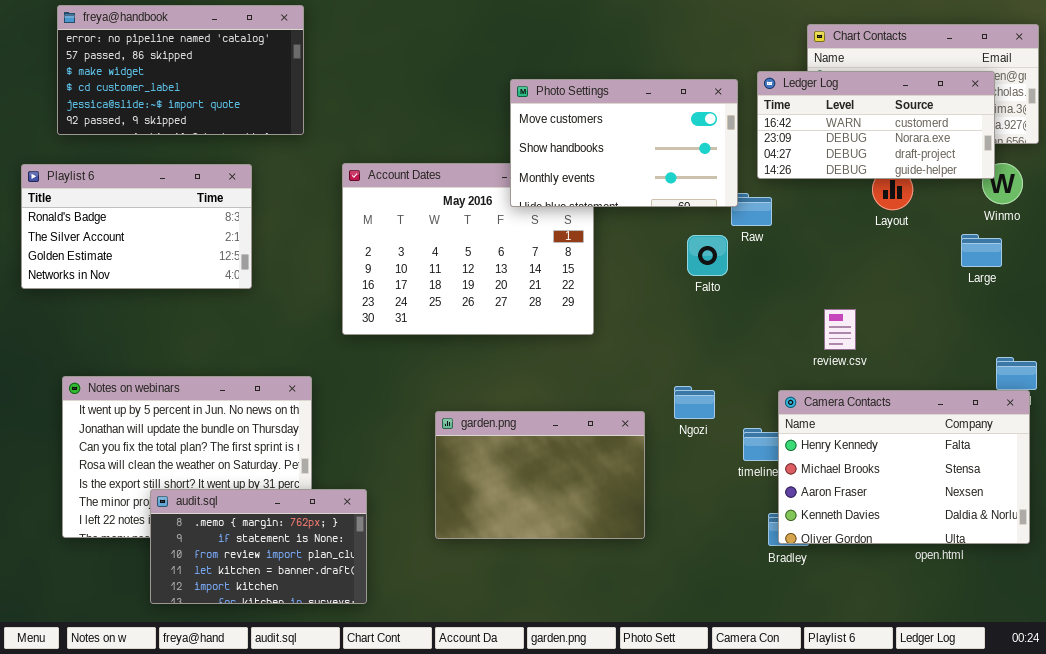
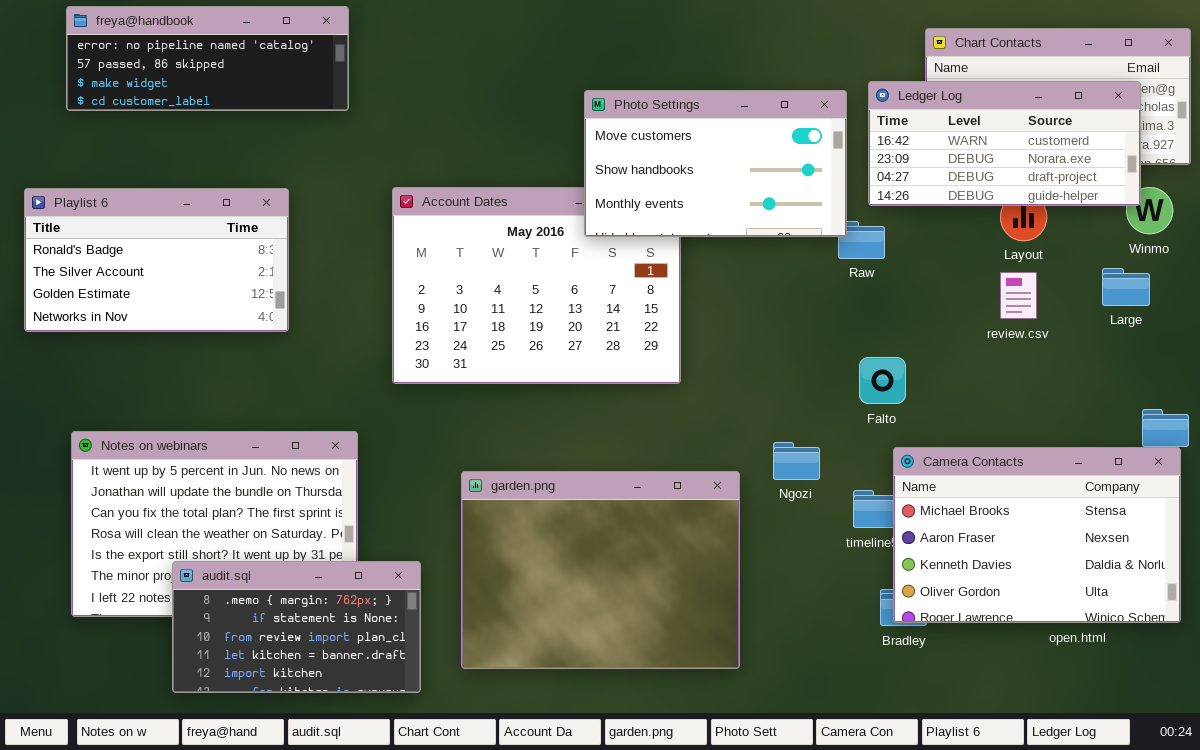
freya@handbook: [57,5,304,135] -> [66,6,349,111], resized
Falto: [687,235,728,276] -> [859,357,906,404], moved
review.csv: [824,309,856,350] -> [1000,272,1037,319], moved
Camera Contacts: [778,390,1030,544] -> [893,447,1181,623], scrolled down 1 row
garden.png: [435,411,645,539] -> [461,471,740,669], resized

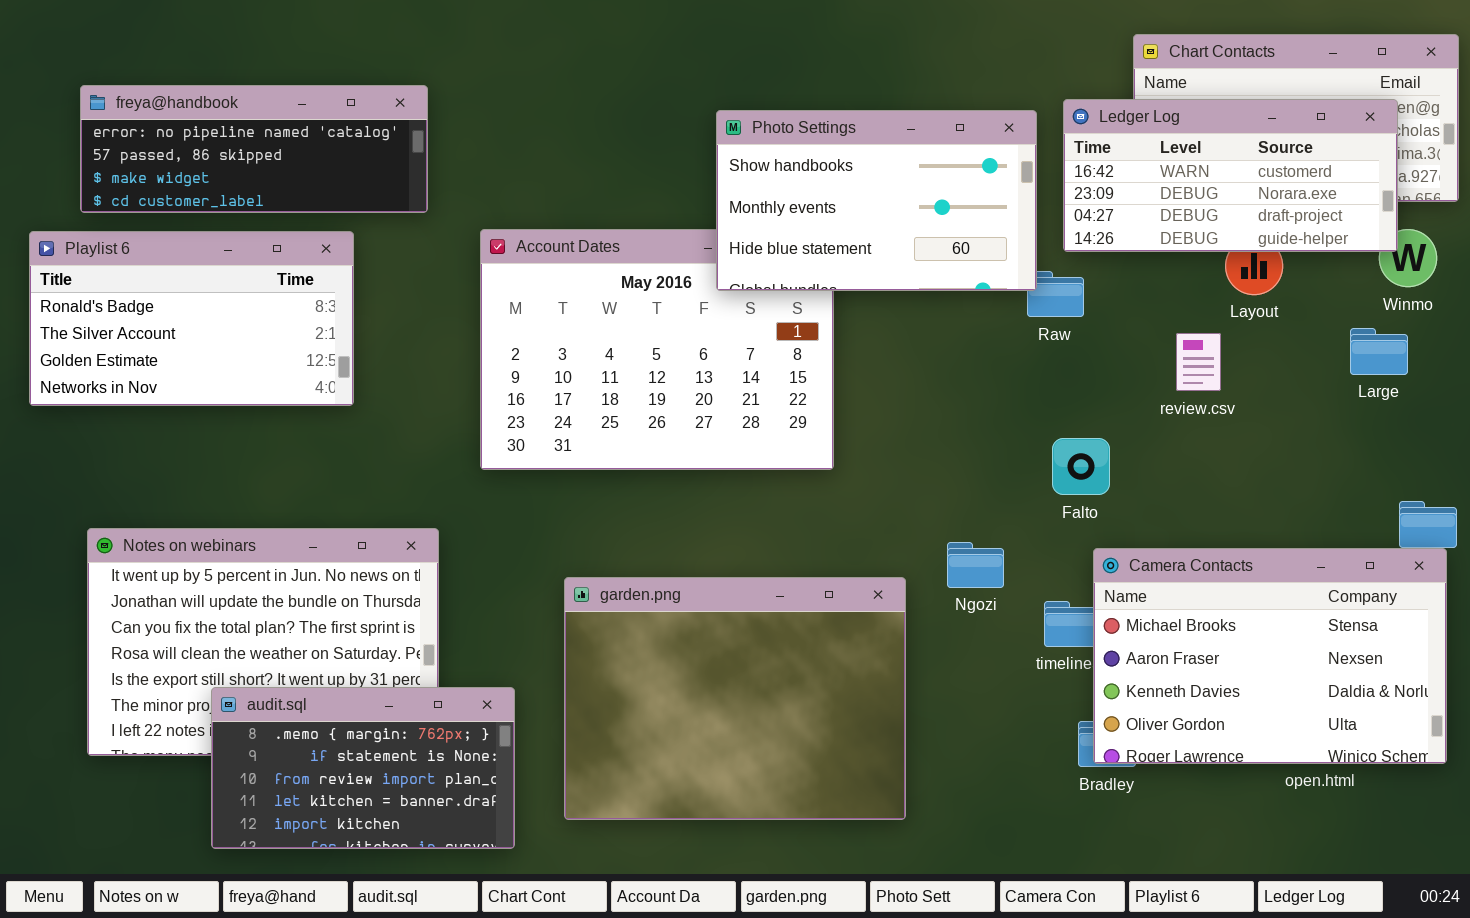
freya@handbook: [66,6,349,111] -> [80,85,428,213], moved
Photo Settings: [584,90,847,237] -> [716,110,1037,291], scrolled down 1 row
review.csv: [1000,272,1037,319] -> [1176,333,1221,391], moved

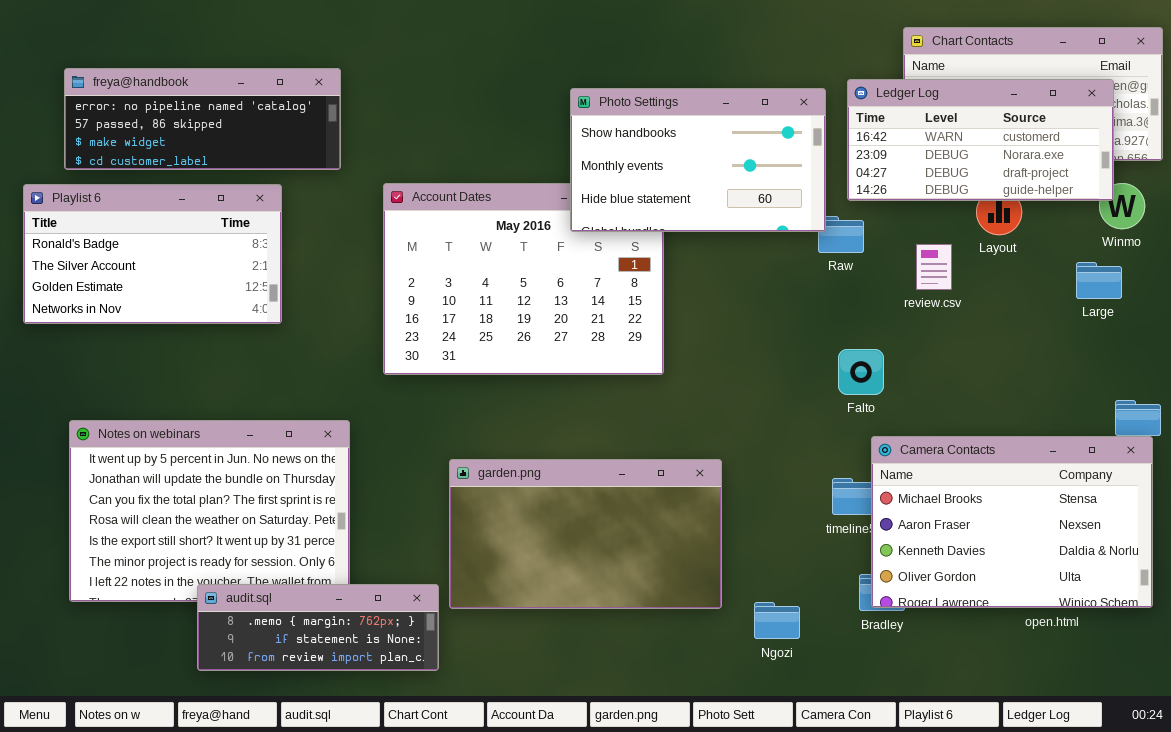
review.csv: [1176,333,1221,391] -> [916,244,952,290], moved
Ngozi: [947,542,1004,588] -> [754,602,800,639], moved
garden.png: [564,577,906,820] -> [449,459,722,609], resized
audit.sql: [211,687,515,849] -> [197,584,439,671], moved, resized

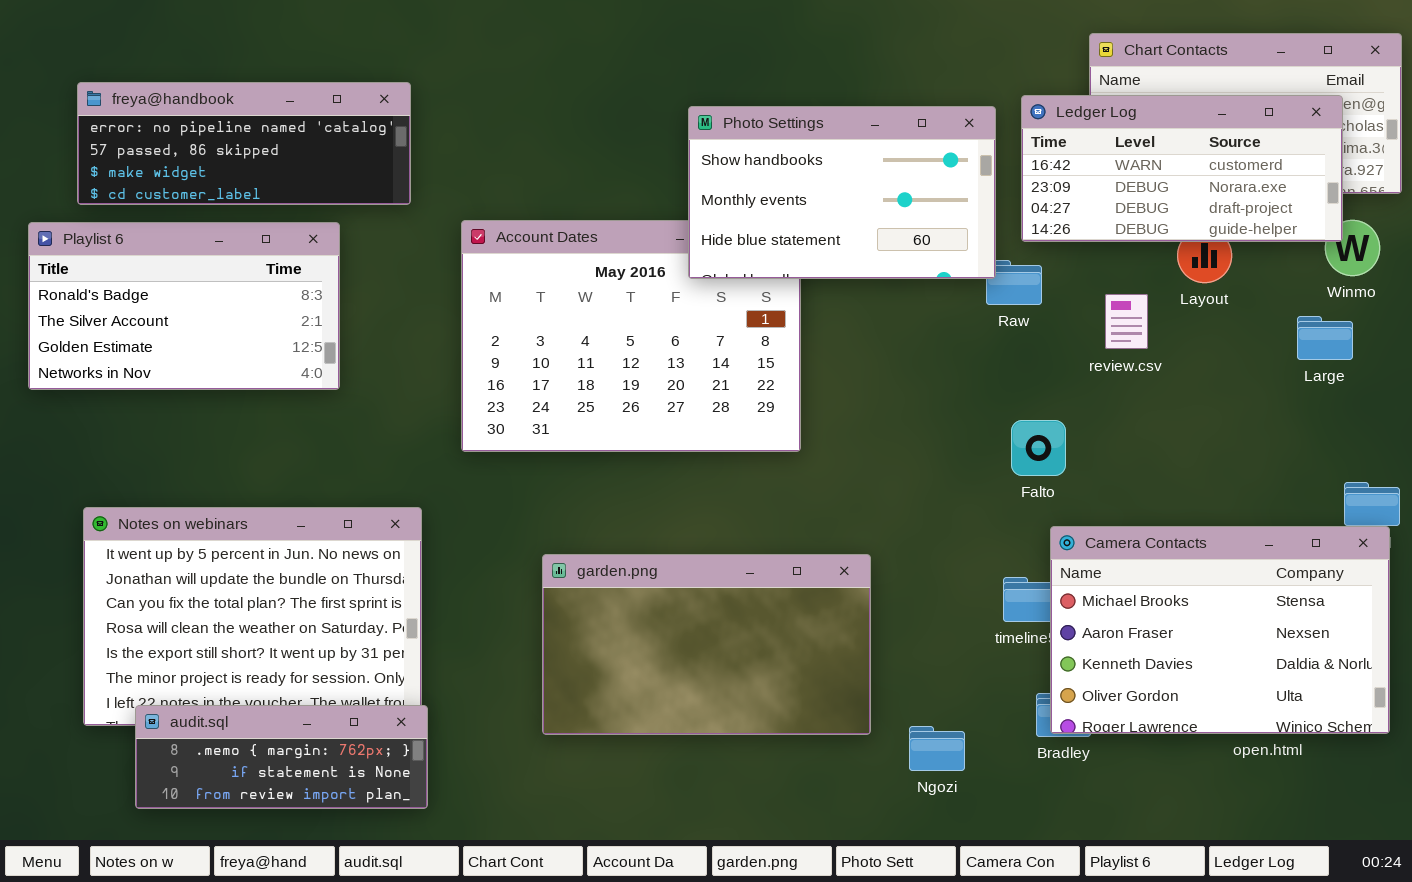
audit.sql: [197,584,439,671] -> [135,705,428,809], moved

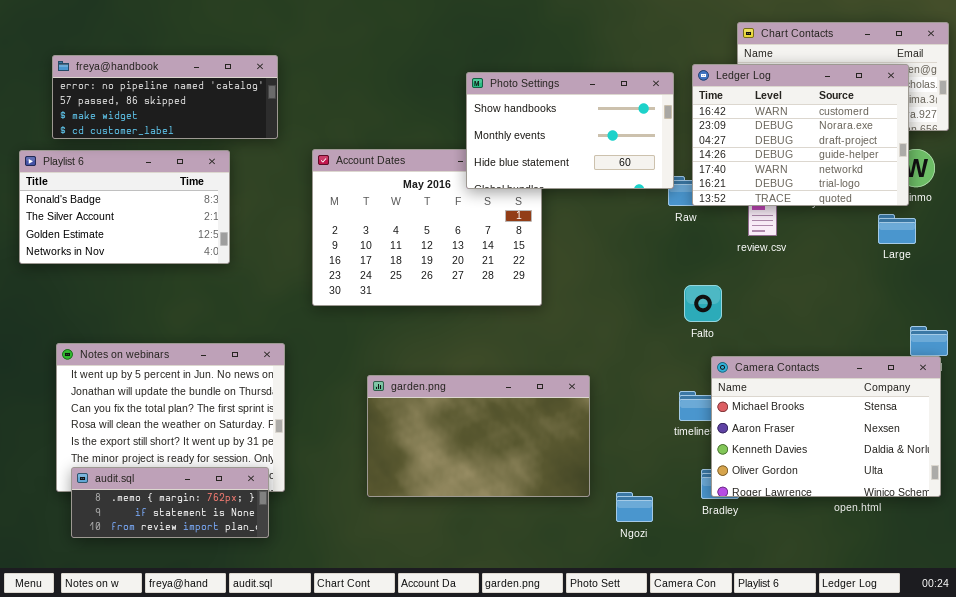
Ledger Log: [1021,95,1343,242] -> [692,64,909,206], resized
audit.sql: [135,705,428,809] -> [71,467,269,538], moved

